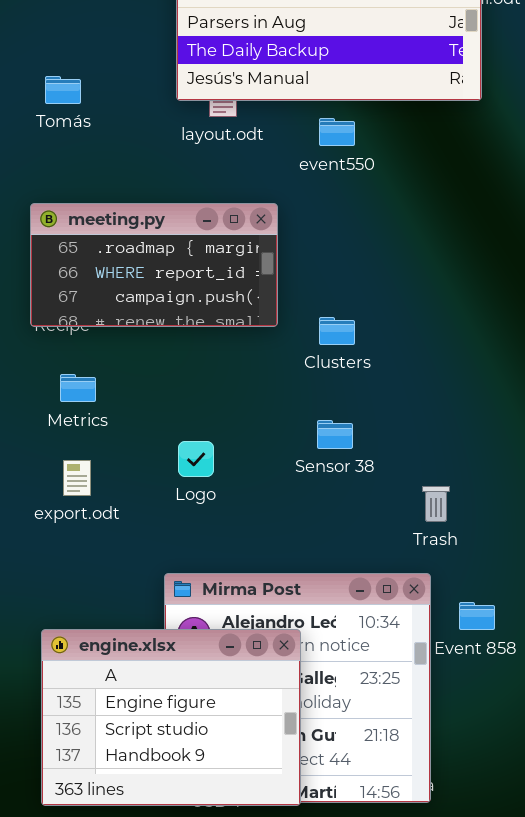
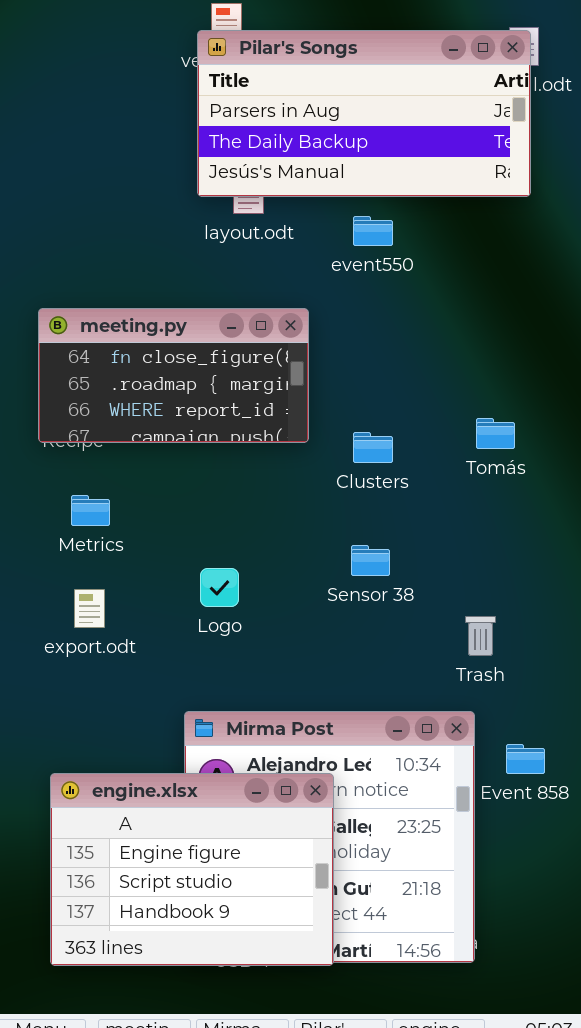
Tomás: [45,76,81,104] -> [476,418,515,449], moved
meeting.py: [30,203,278,327] -> [38,308,309,443], scrolled up 1 row

